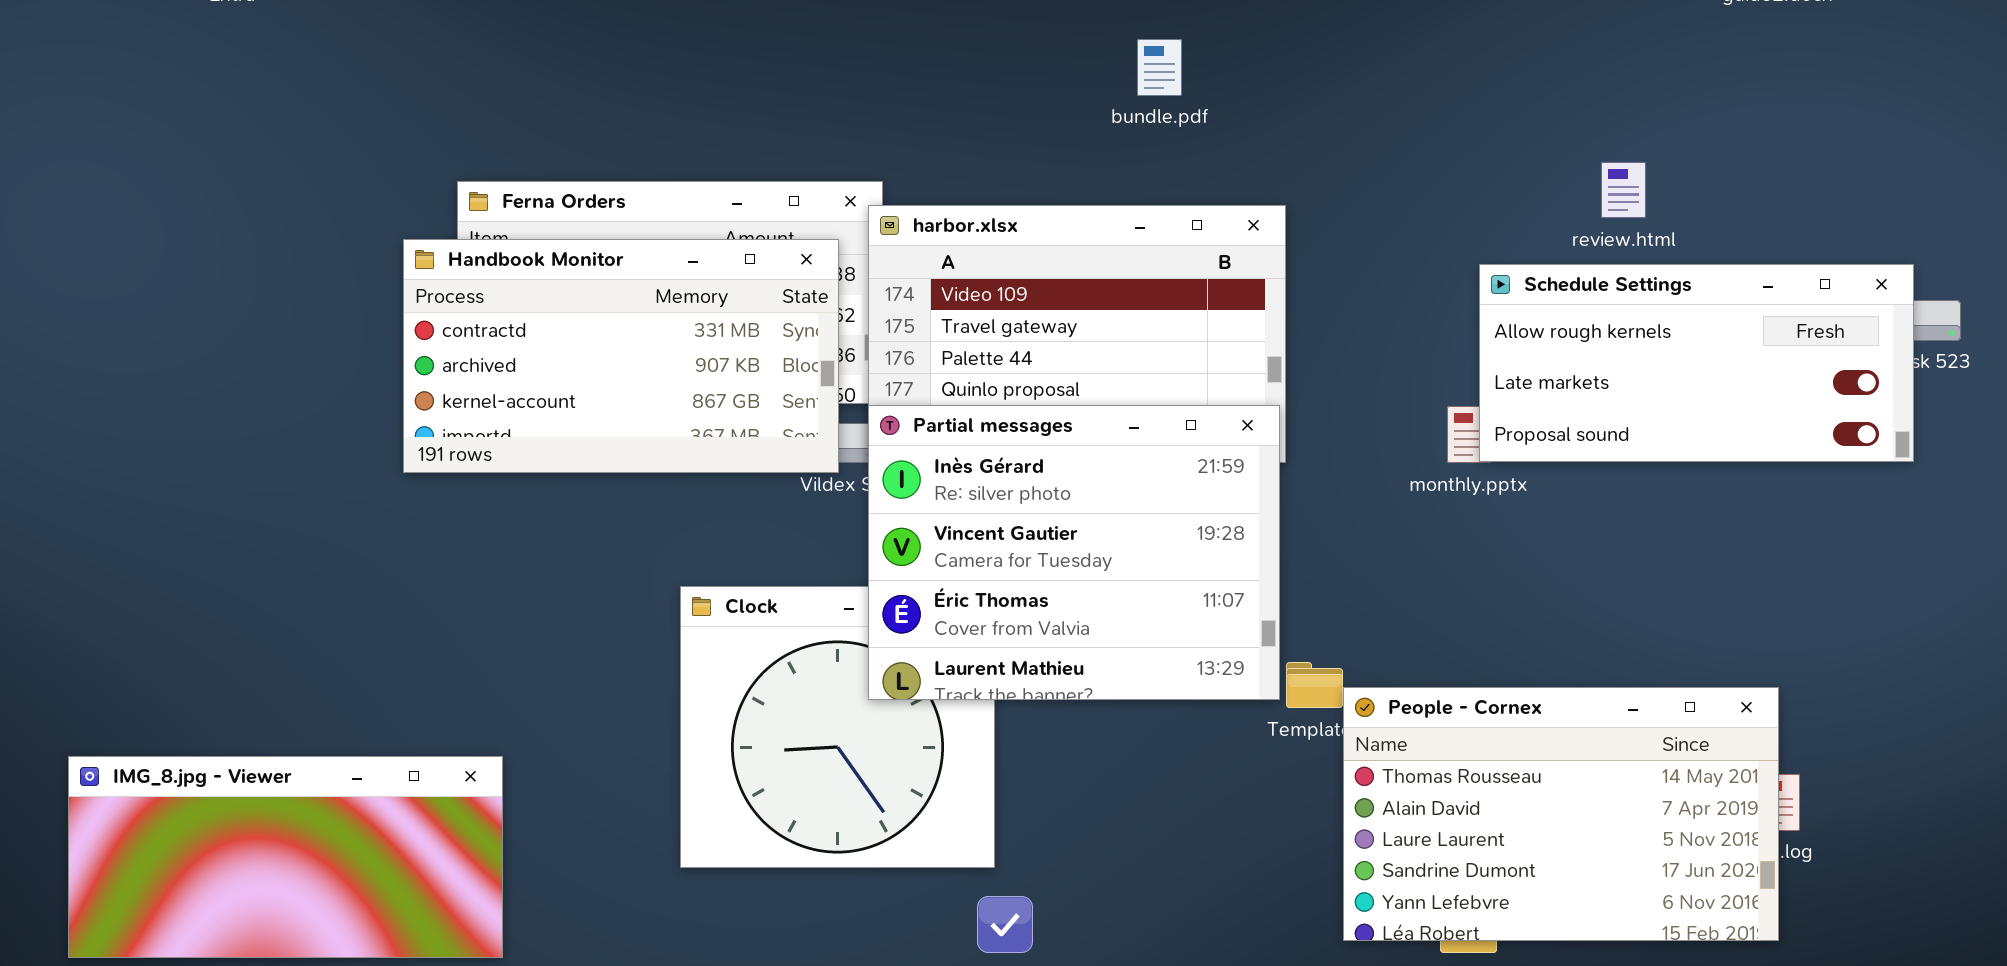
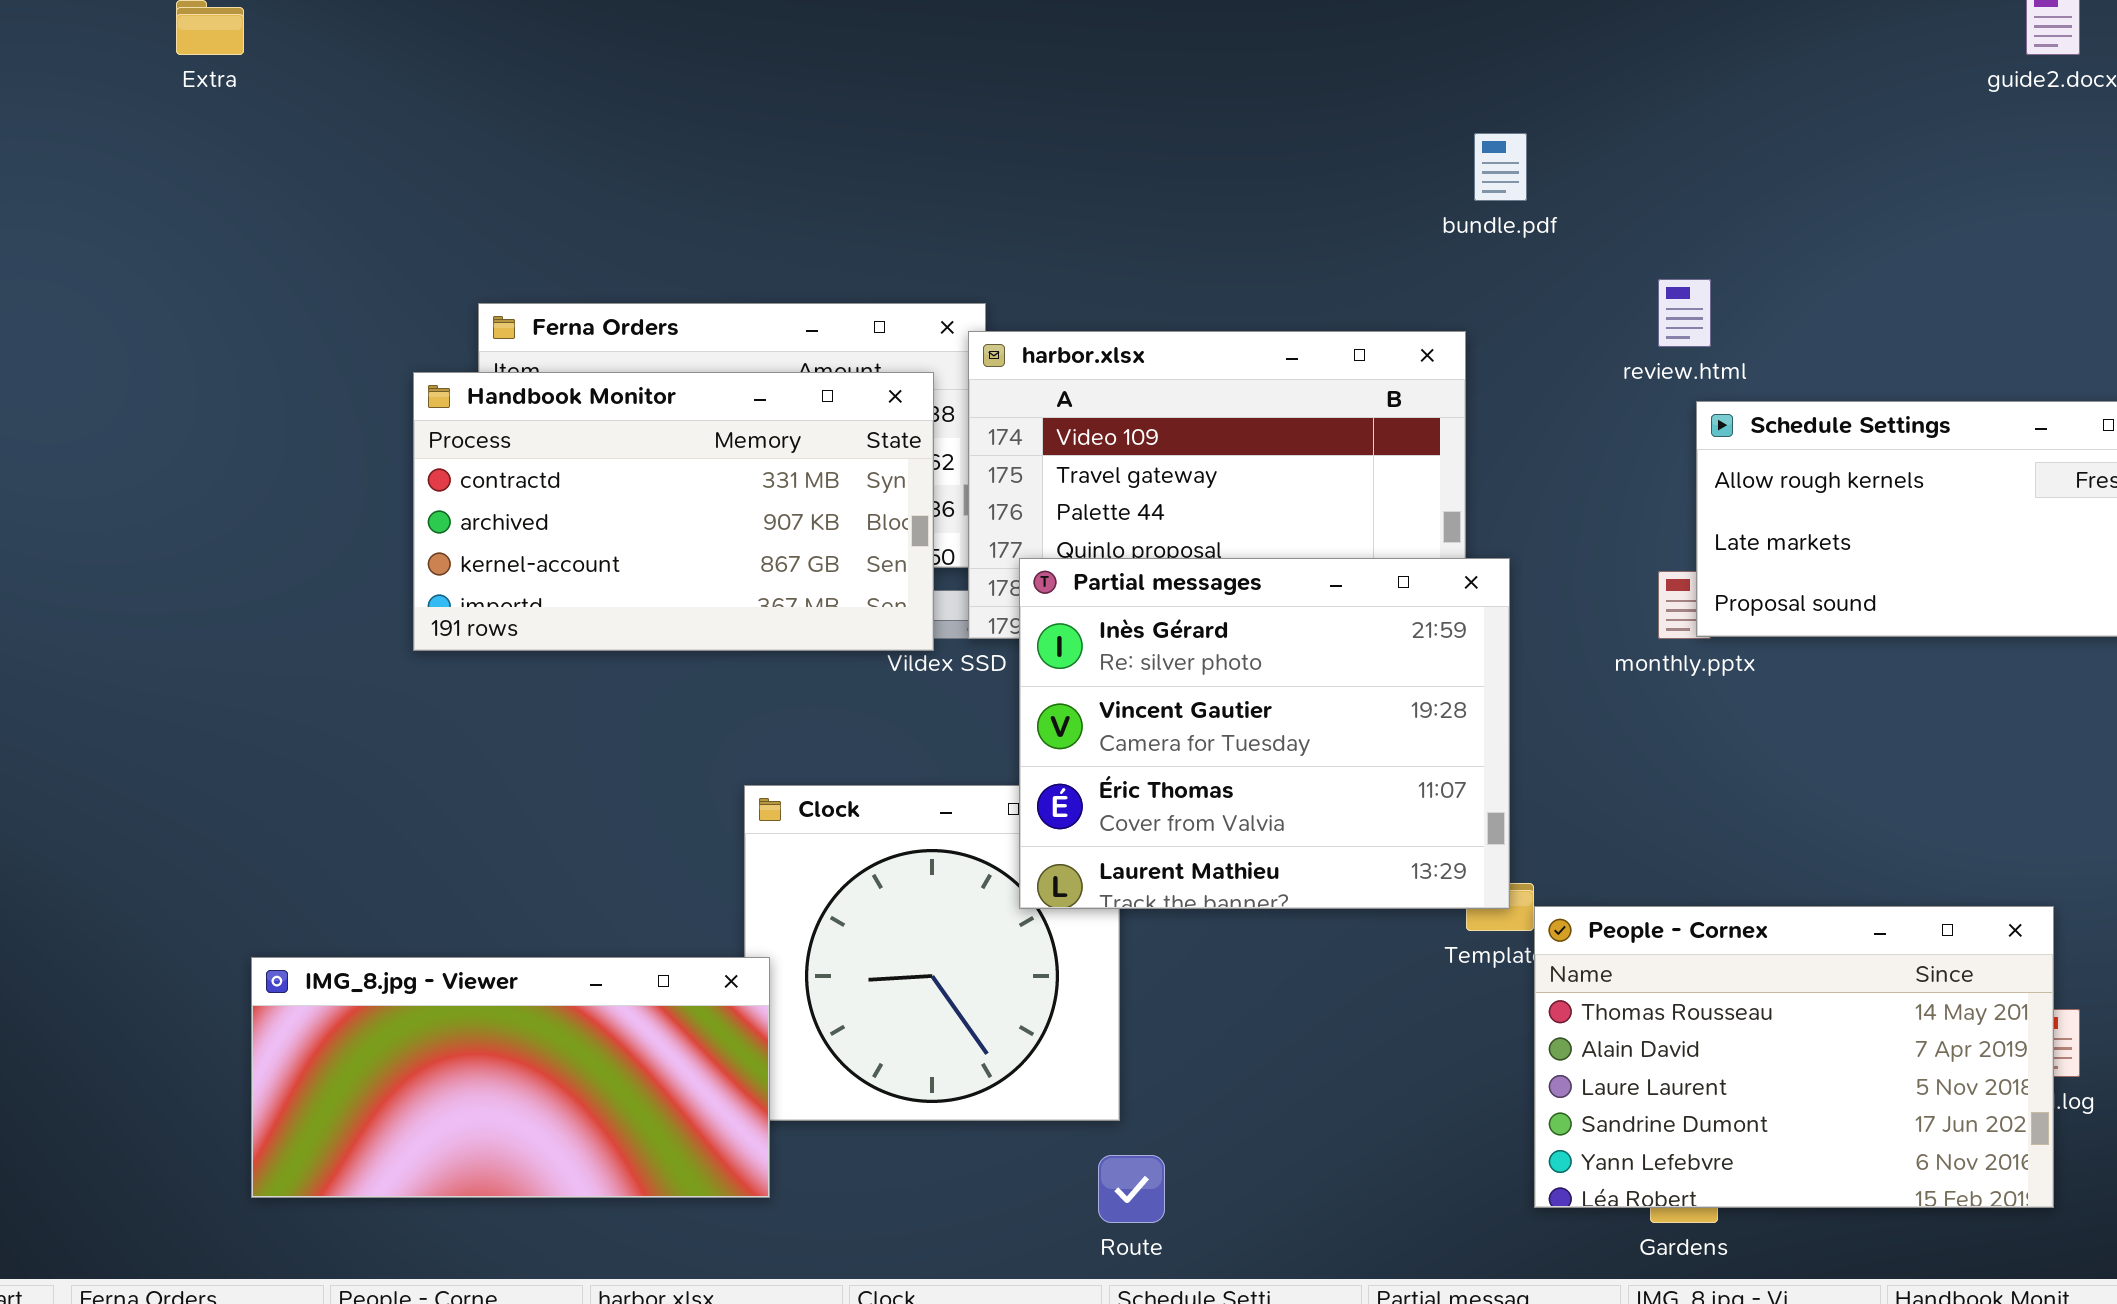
bundle.pdf: [1137,39,1182,96] -> [1474,133,1527,201], moved
review.html: [1601,162,1646,218] -> [1658,279,1711,347], moved
Partial messages: [868,405,1280,700] -> [1019,558,1510,909], moved
IMG_8.jpg - Viewer: [68,756,503,958] -> [251,957,770,1198], moved

